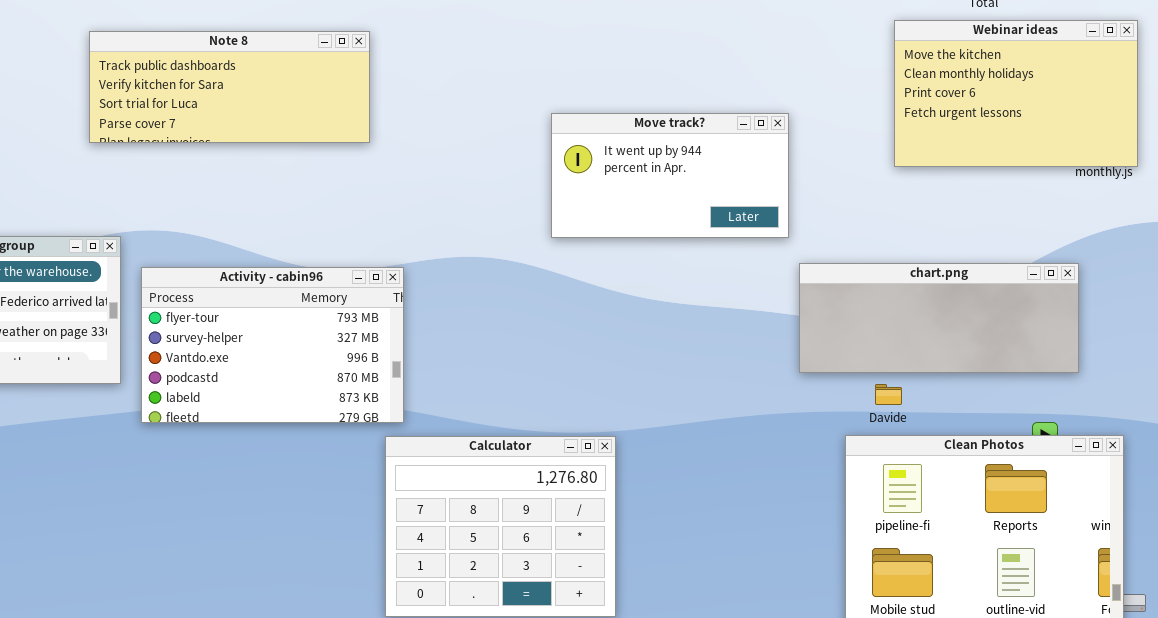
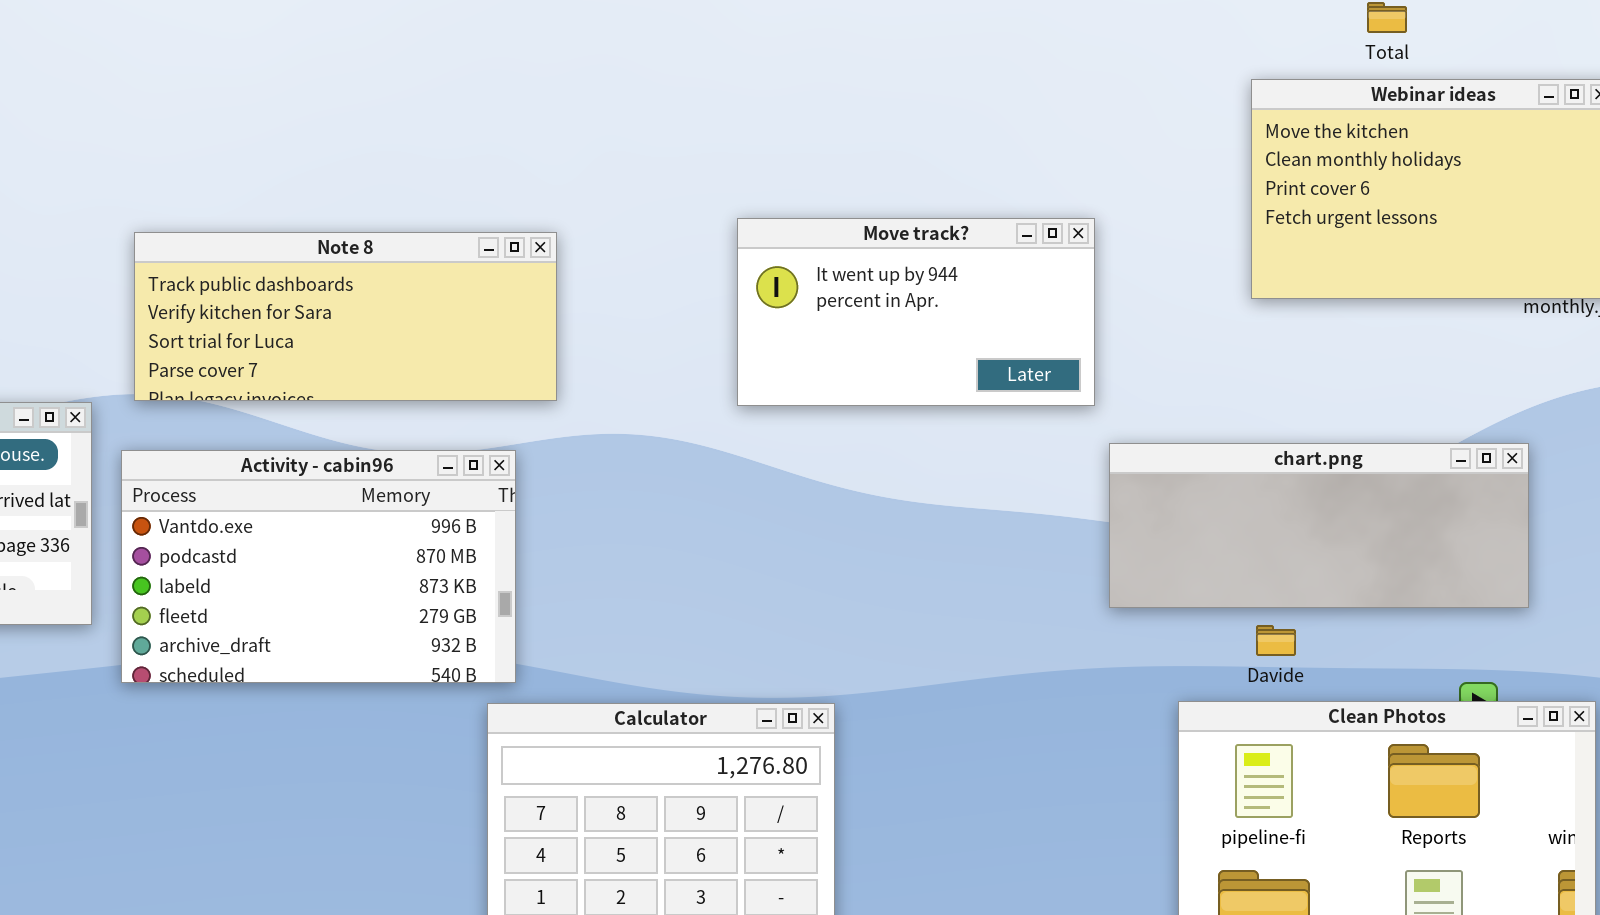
Note 8: [89,31,370,143] -> [134,232,557,401], moved
Activity - cabin96: [141,267,404,423] -> [121,450,516,683], scrolled down 2 rows
Davide: [875,384,902,405] -> [1256,625,1296,656], moved

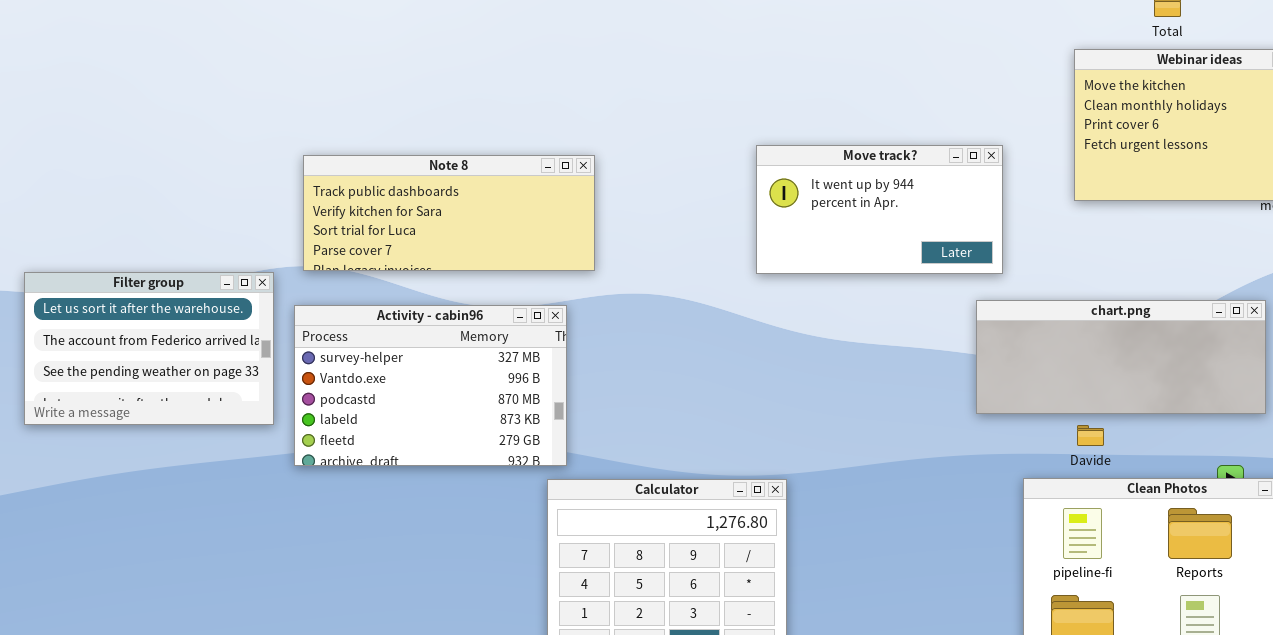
Move track?: [737,218,1095,406] -> [756,145,1003,274], moved
Activity - cabin96: [121,450,516,683] -> [294,305,567,466], scrolled up 1 row

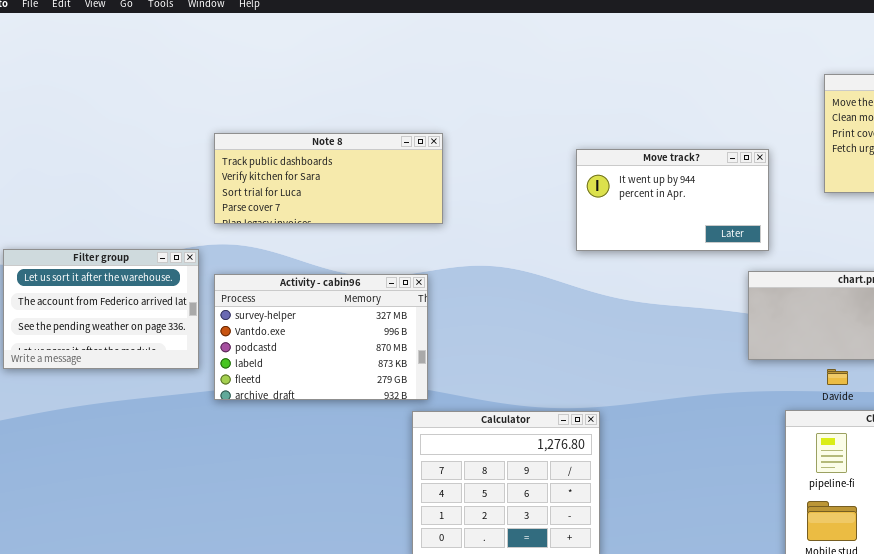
Note 8: [303,155,595,271] -> [214,133,443,224], moved

